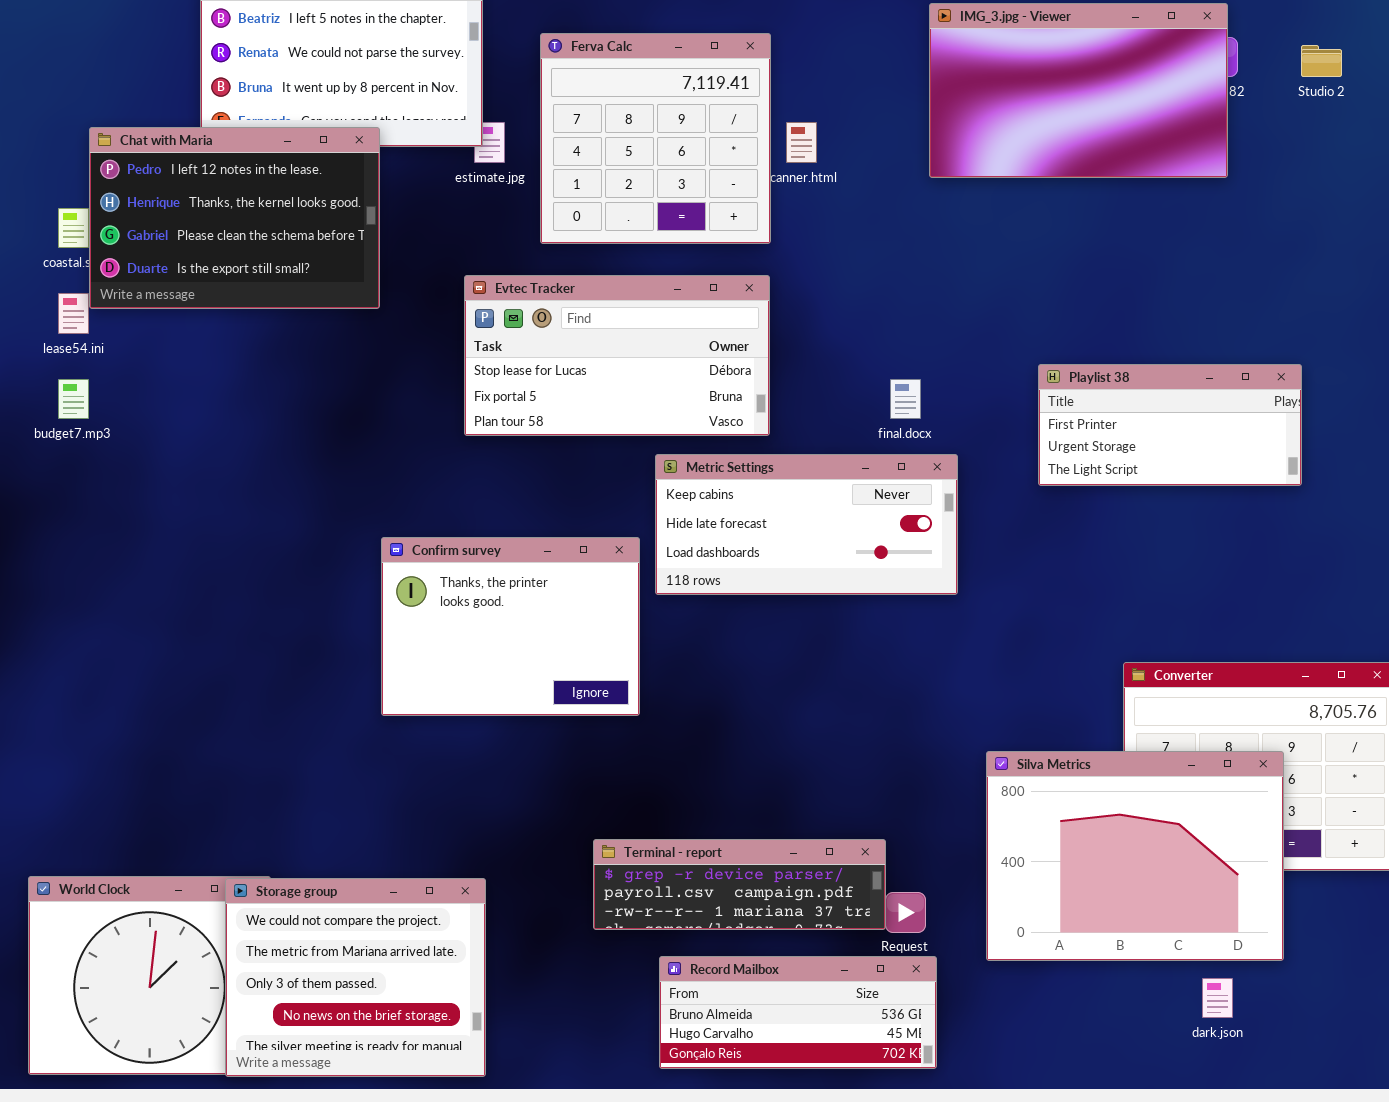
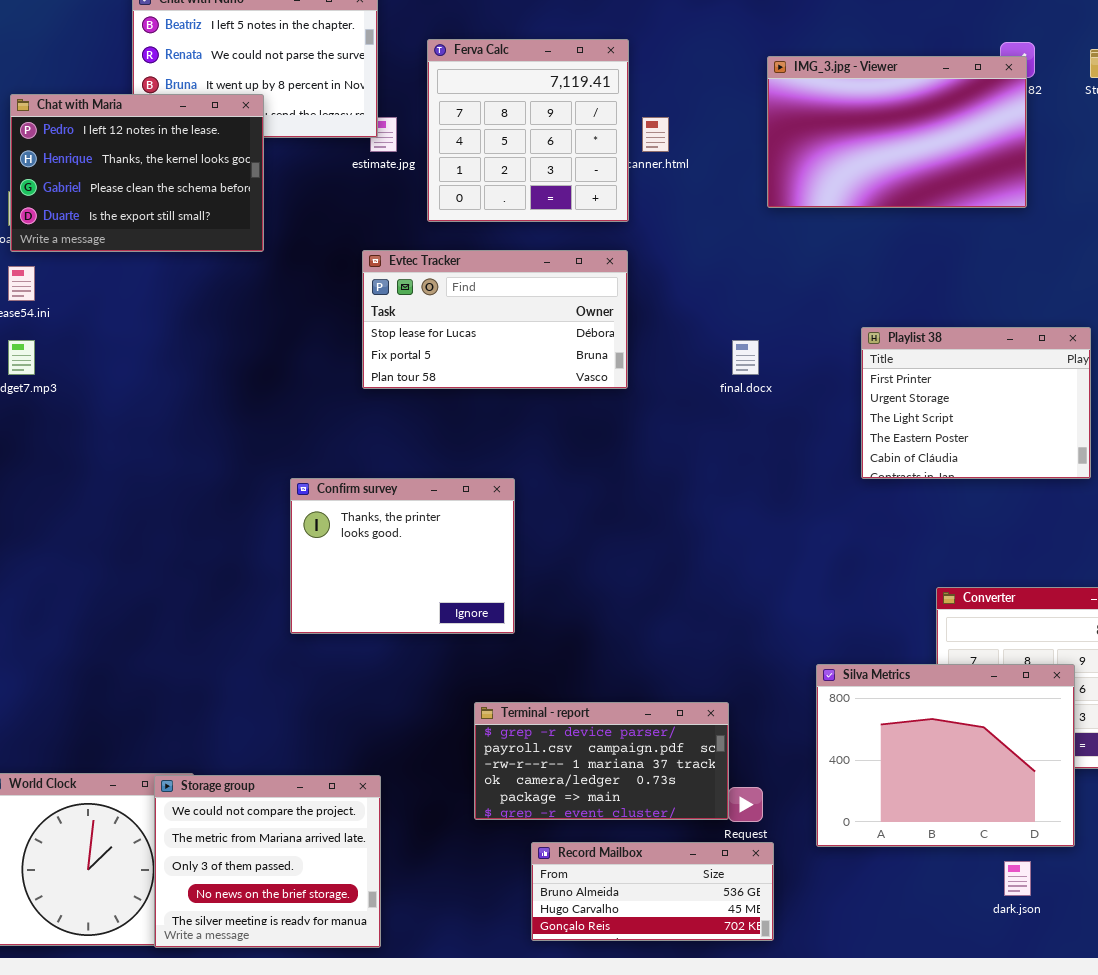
IMG_3.jpg - Viewer: [929,3,1228,178] -> [767,56,1027,208], moved
Chat with Maria: [89,127,380,309] -> [10,94,264,252], moved
Playlist 38: [1038,364,1302,486] -> [861,327,1091,479], resized
Metric Settings: [655,454,958,595] -> none, closed
Terminal - report: [593,839,886,930] -> [474,702,729,820], resized

